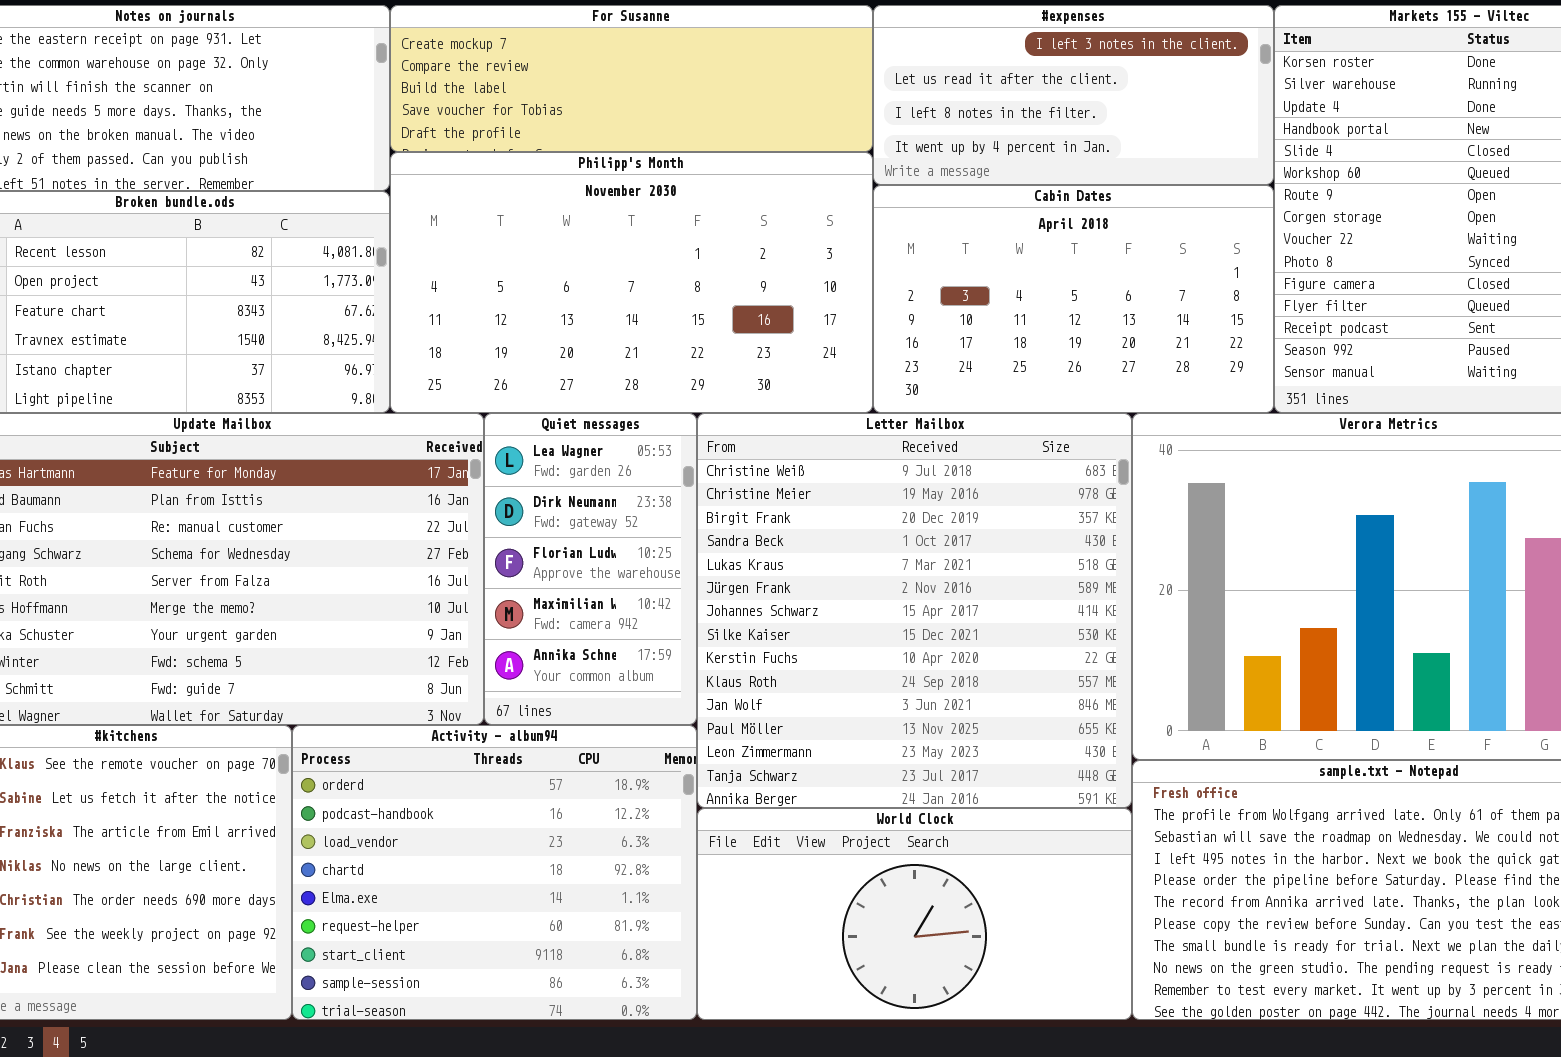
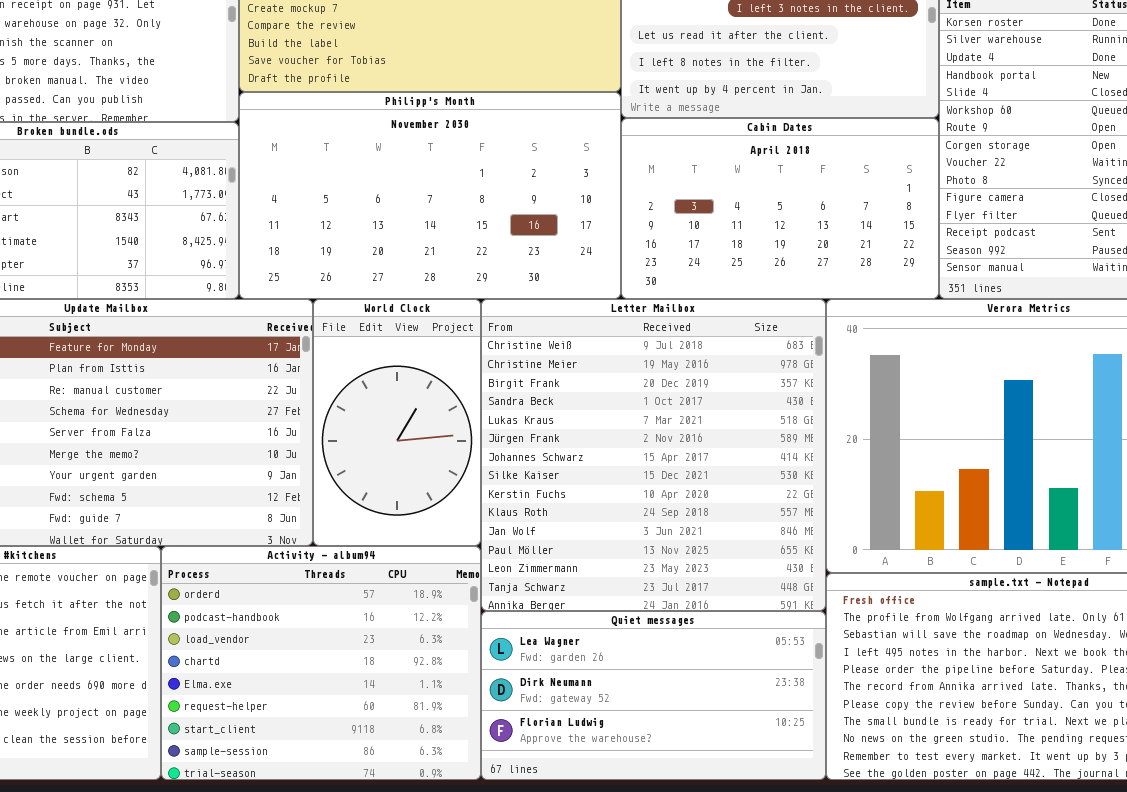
Quiet messages: [484,413,697,725] -> [481,611,826,780], moved, resized
World Clock: [697,808,1132,1020] -> [313,299,481,546], moved, resized

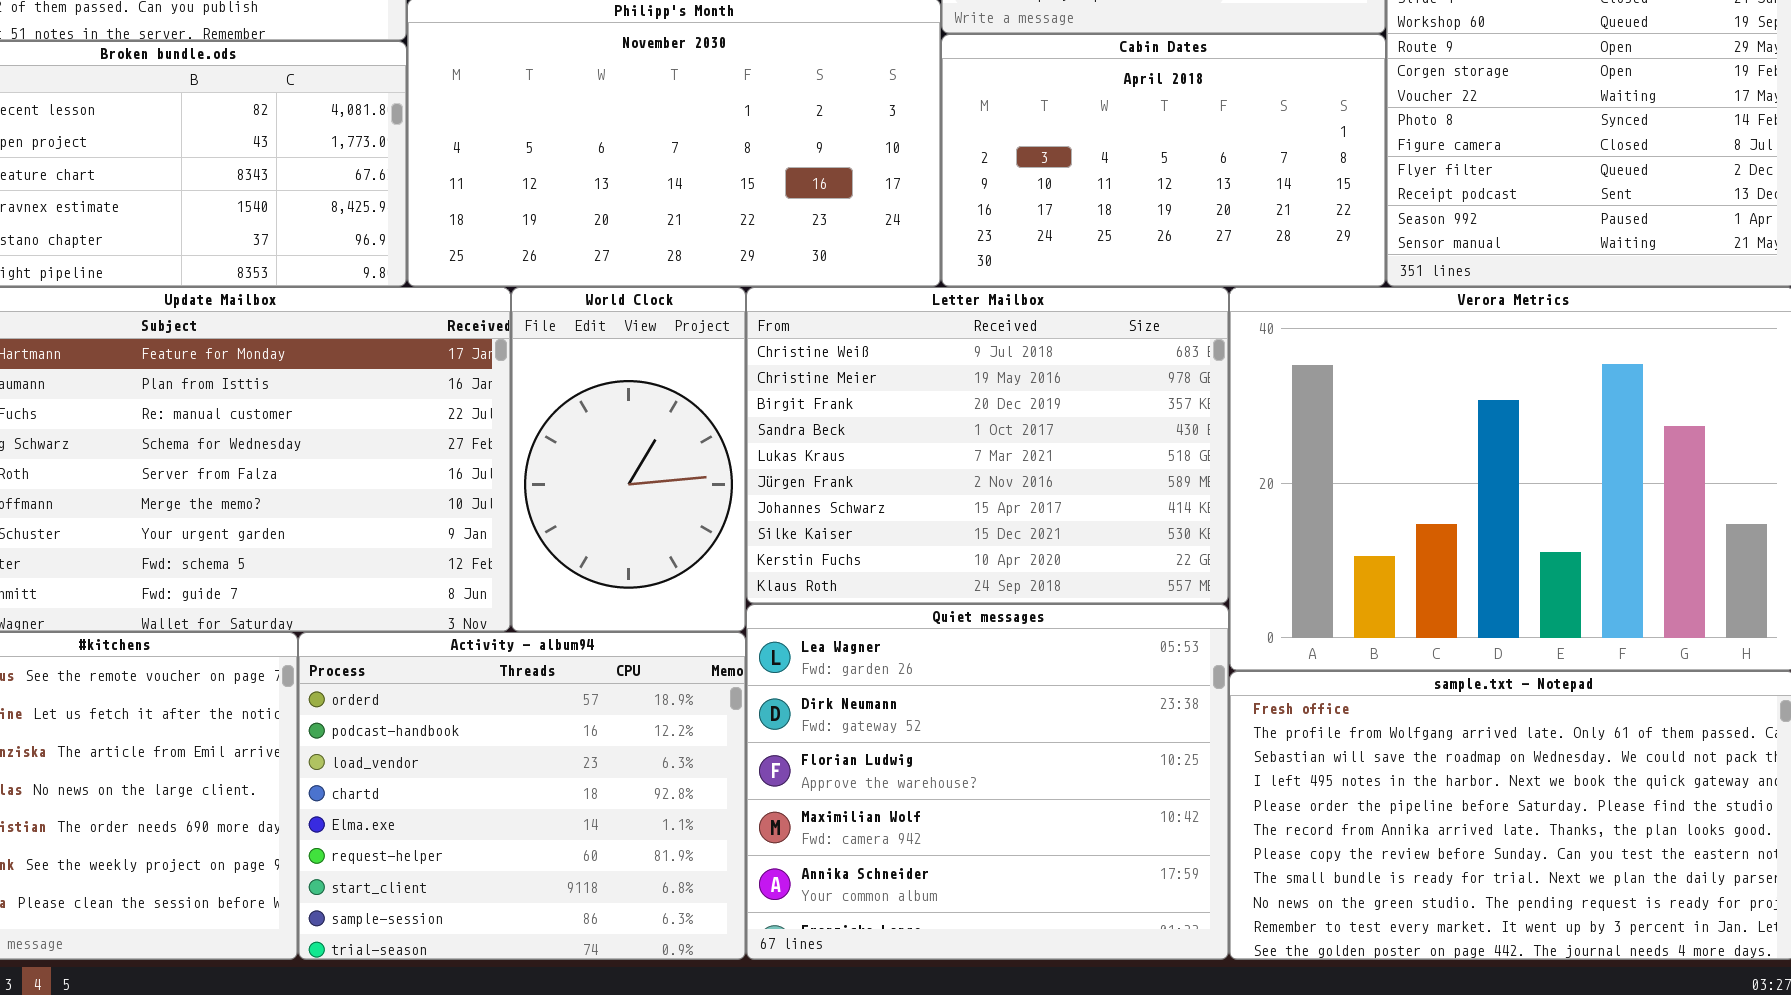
Letter Mailbox: [481,299,826,611] -> [746,287,1229,604], resized
Quiet messages: [481,611,826,780] -> [746,604,1229,960], resized

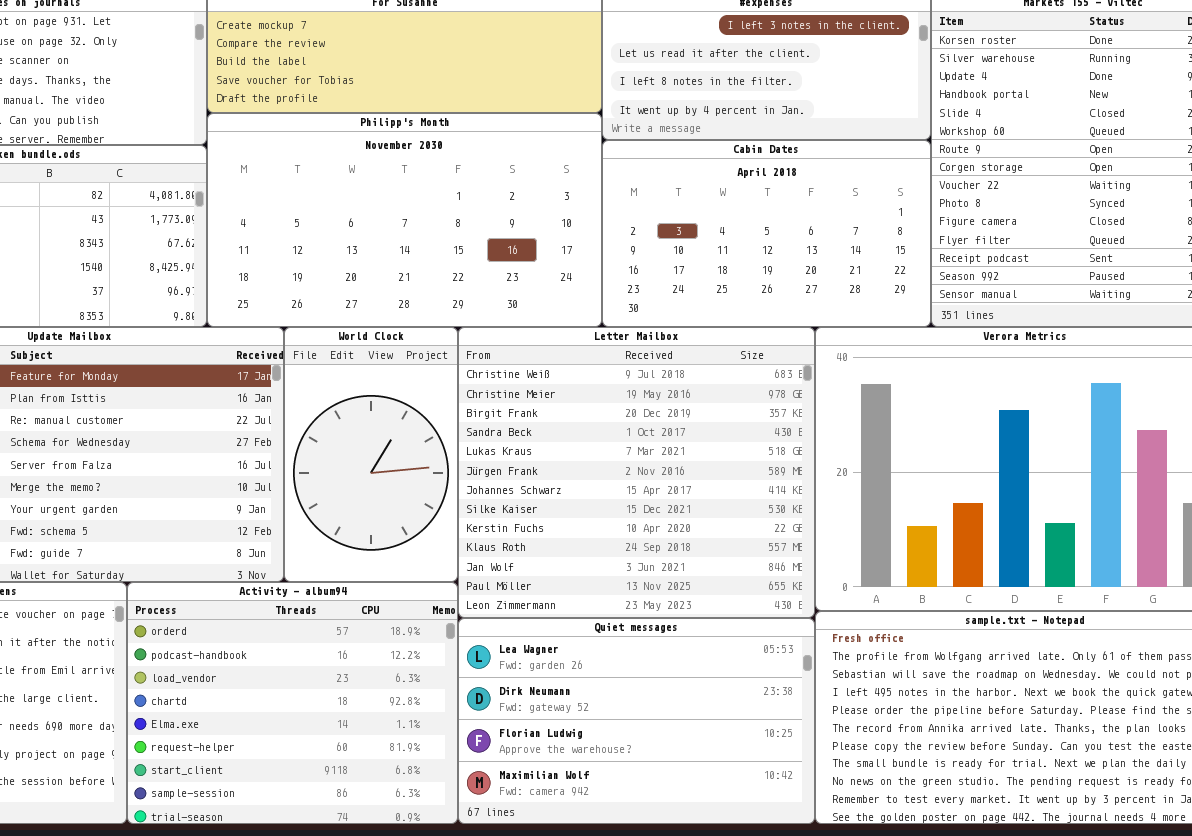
Letter Mailbox: [746,287,1229,604] -> [458,327,815,618], resized
Quiet messages: [746,604,1229,960] -> [458,618,815,824], resized

